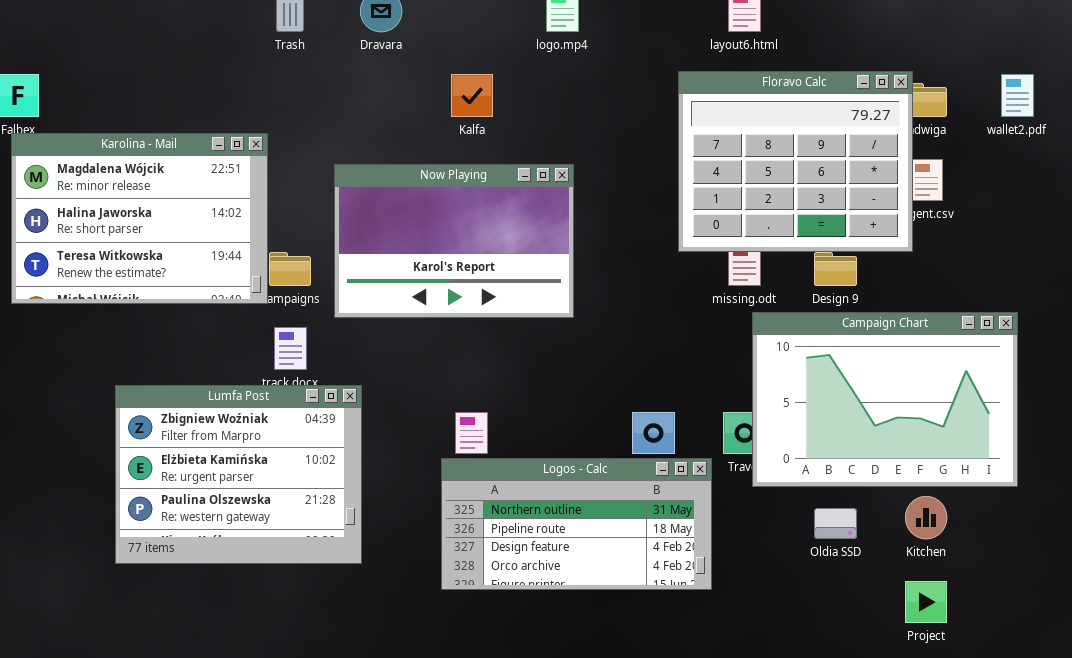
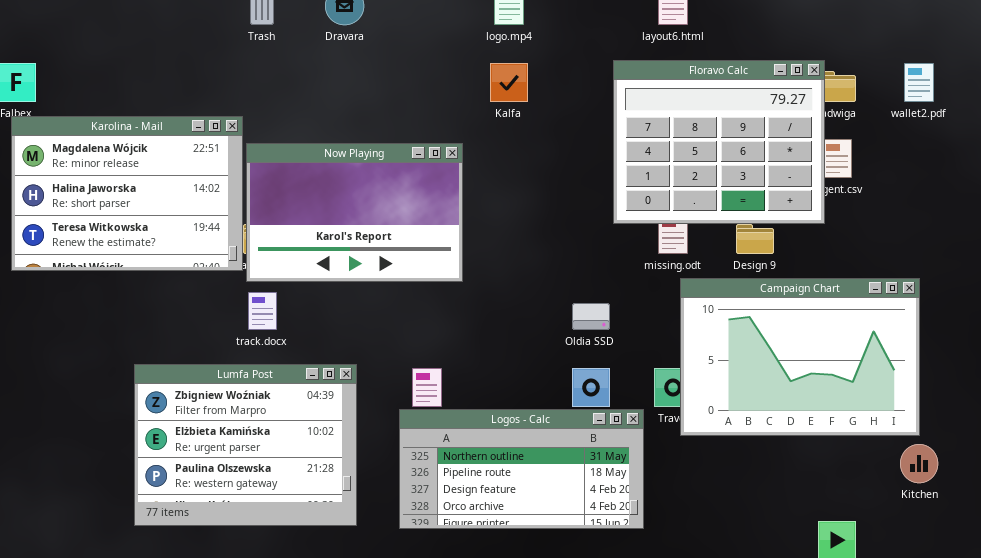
Kalfa: [451,74,493,117] -> [490,63,528,102], moved
Now Playing: [334,164,574,318] -> [246,143,463,282], moved
Lumfa Post: [115,385,362,564] -> [134,364,357,526], moved
Kitchen: [905,496,947,539] -> [900,444,938,483], moved
Oldia SSD: [814,508,857,539] -> [572,303,610,330], moved

